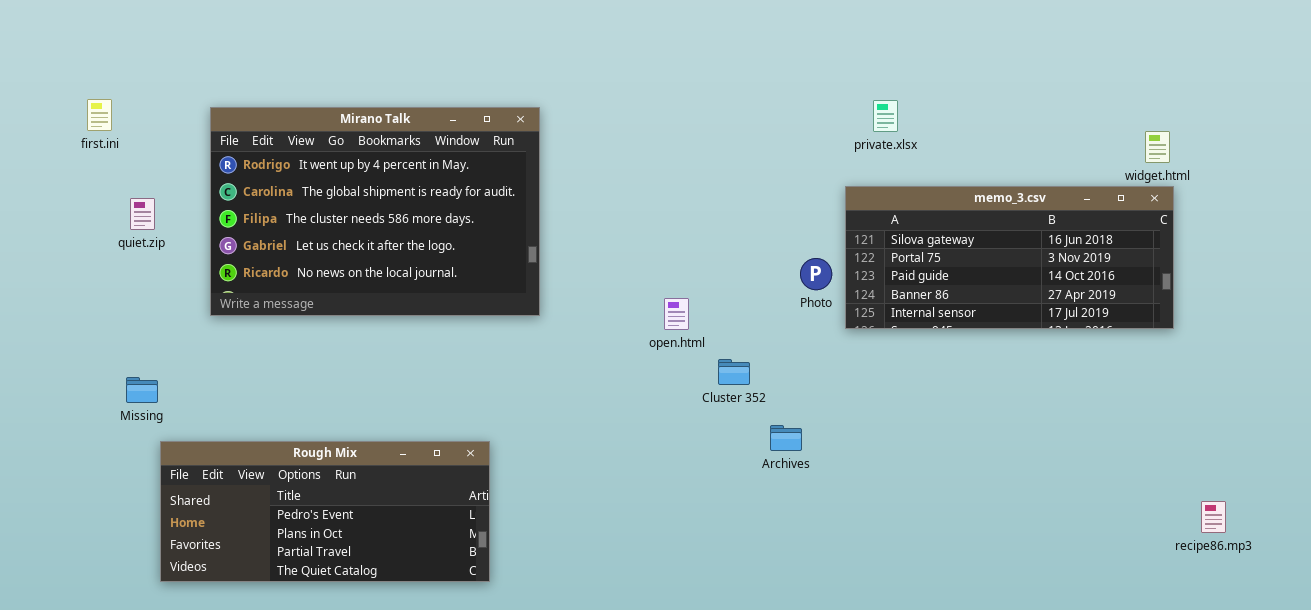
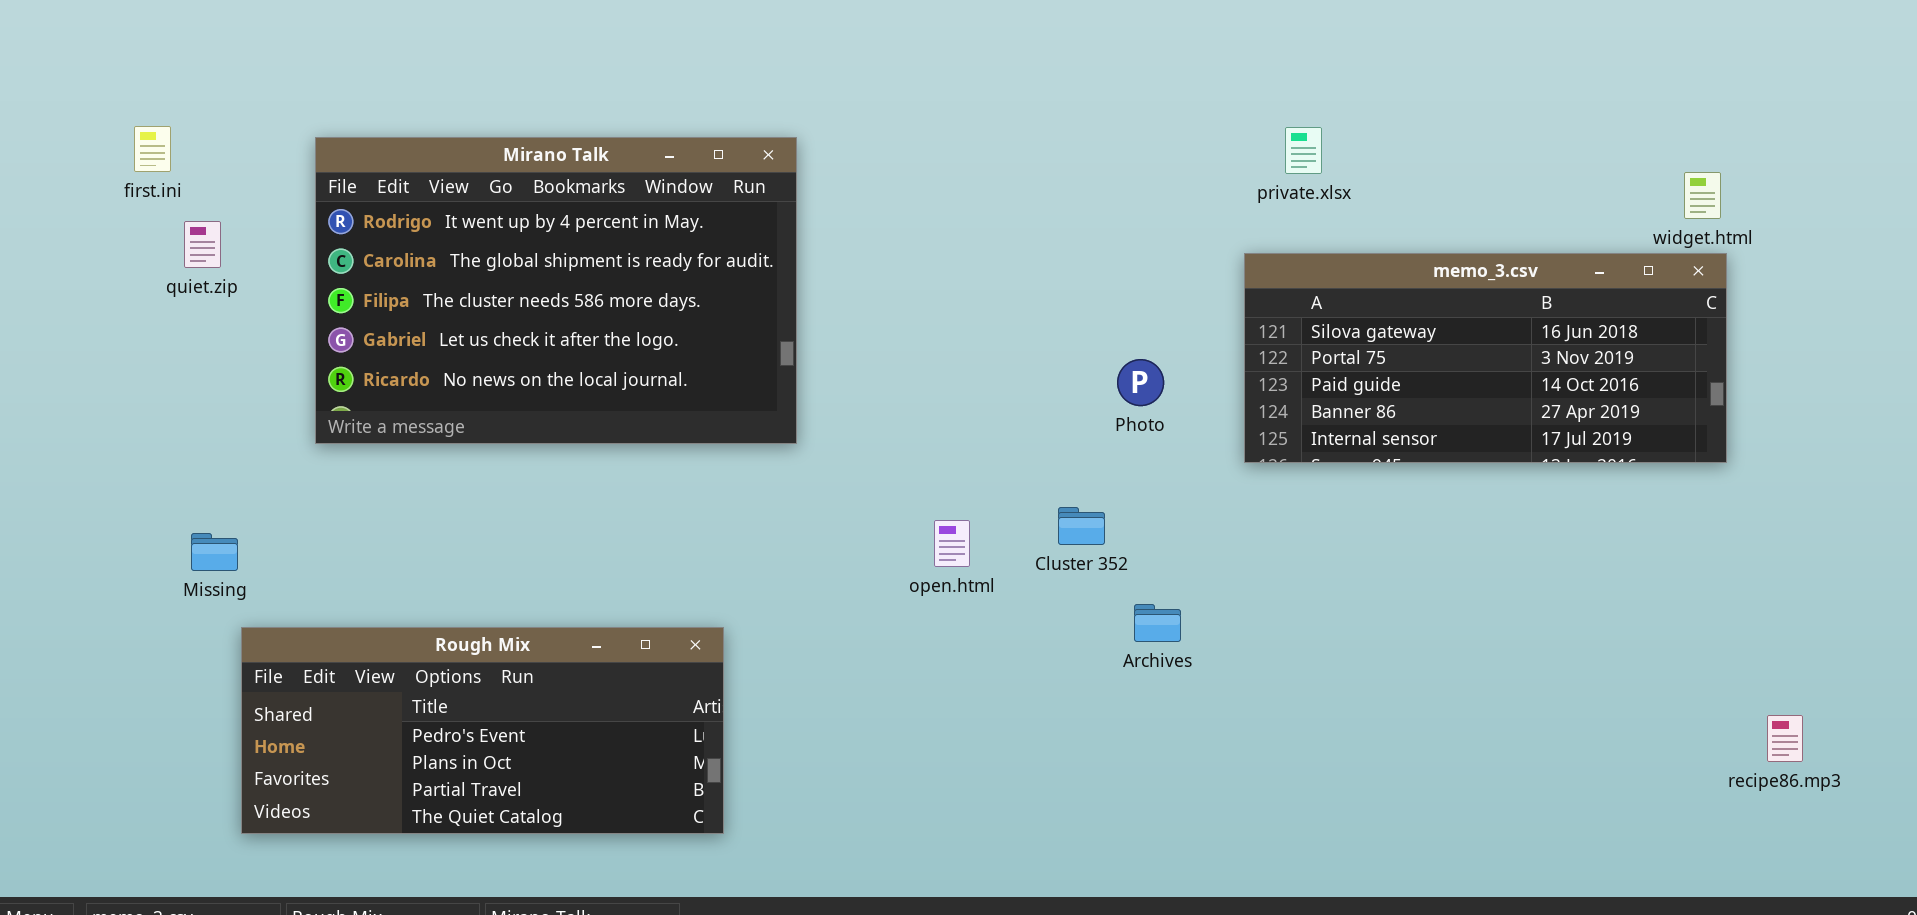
quiet.zip: [130,198,155,230] -> [184,221,221,268], moved
Photo: [800,258,832,290] -> [1117,359,1164,406], moved
open.html: [664,298,689,330] -> [934,520,970,567], moved

